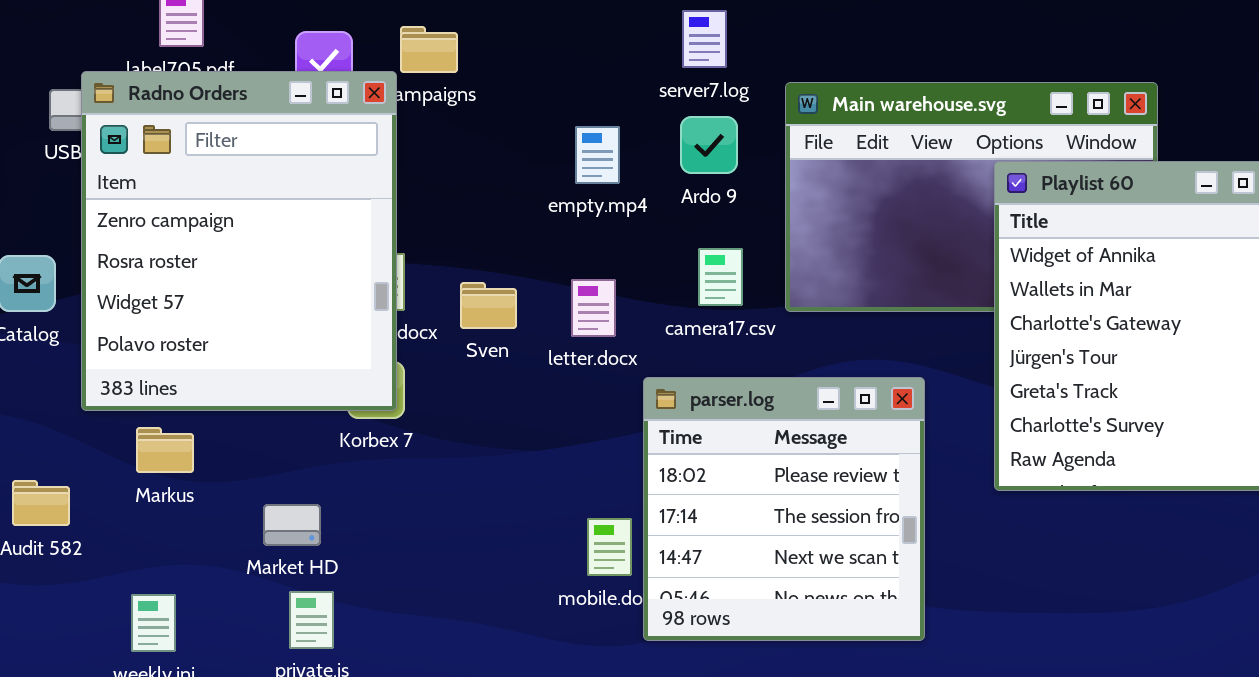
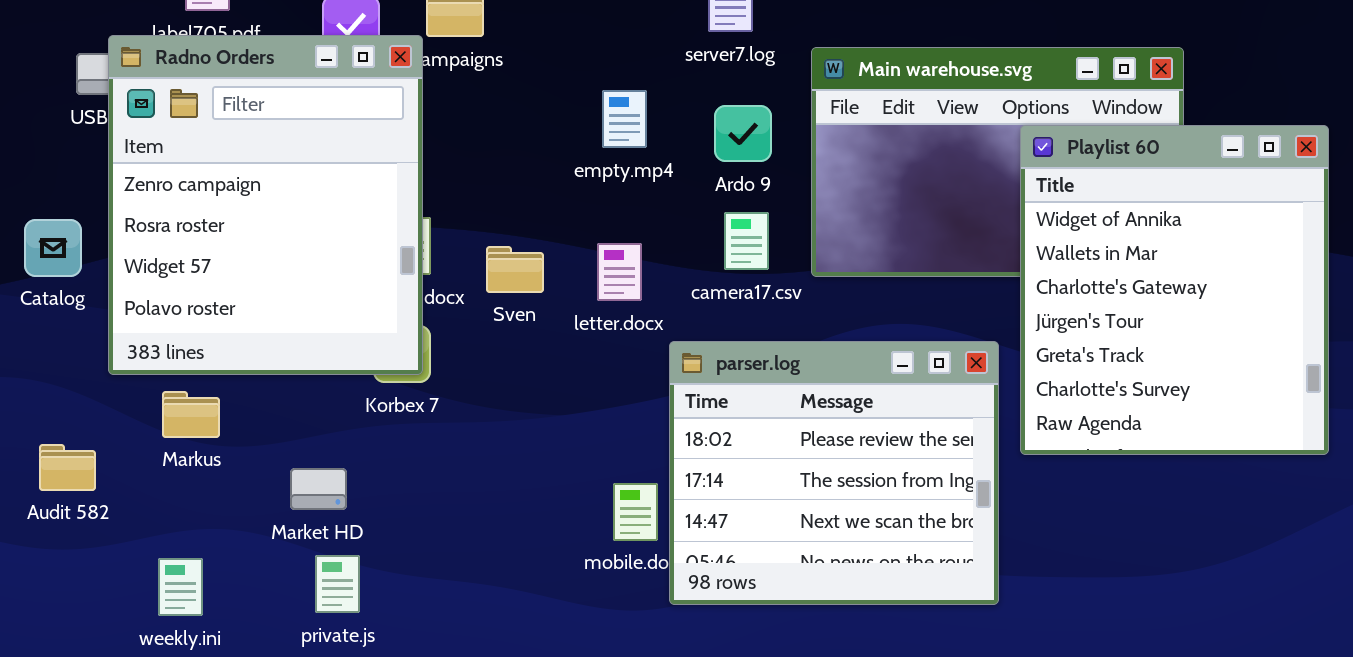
Ardo 9: [680,116,738,174] -> [714,105,772,162], moved
parser.log: [643,377,925,641] -> [669,341,999,605], resized

